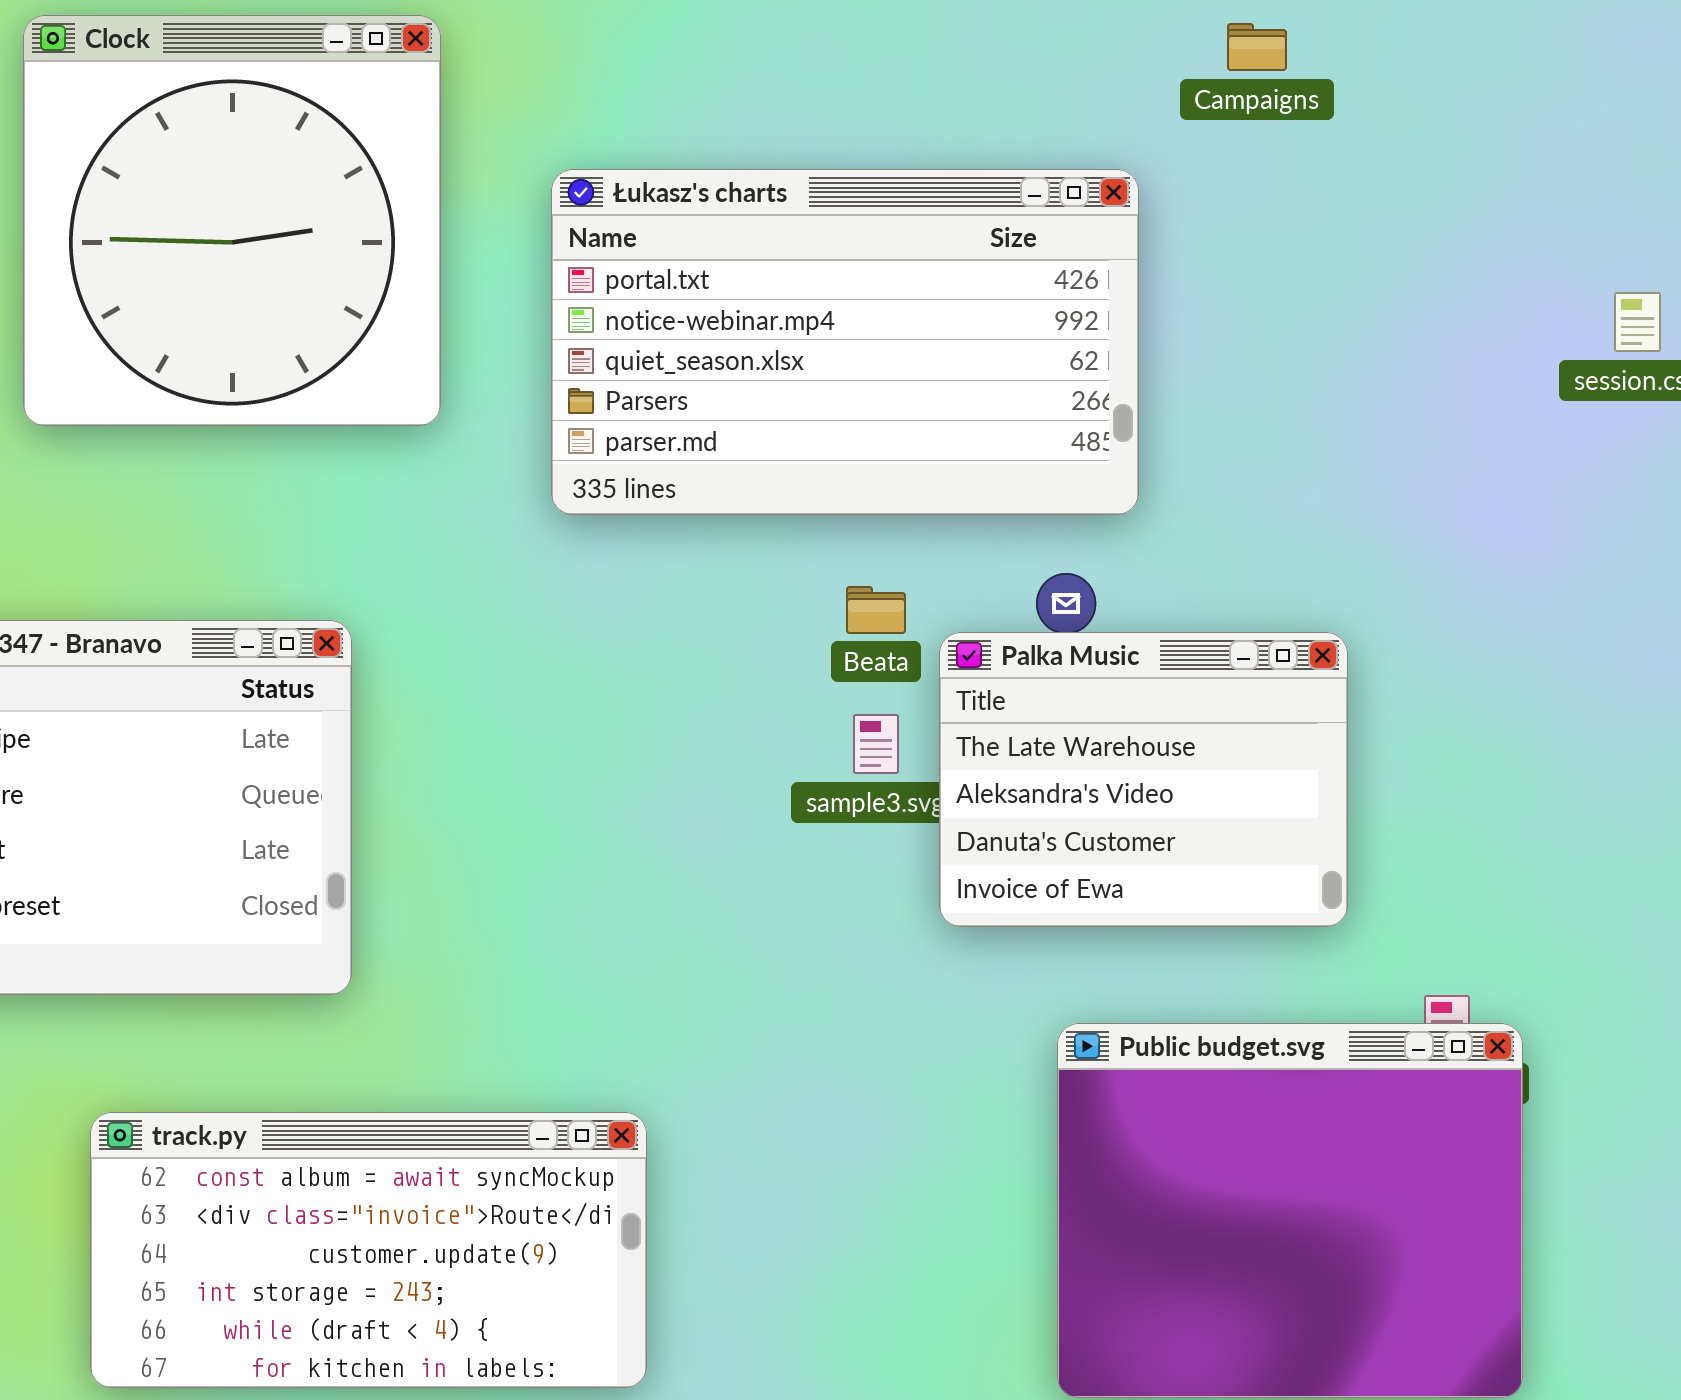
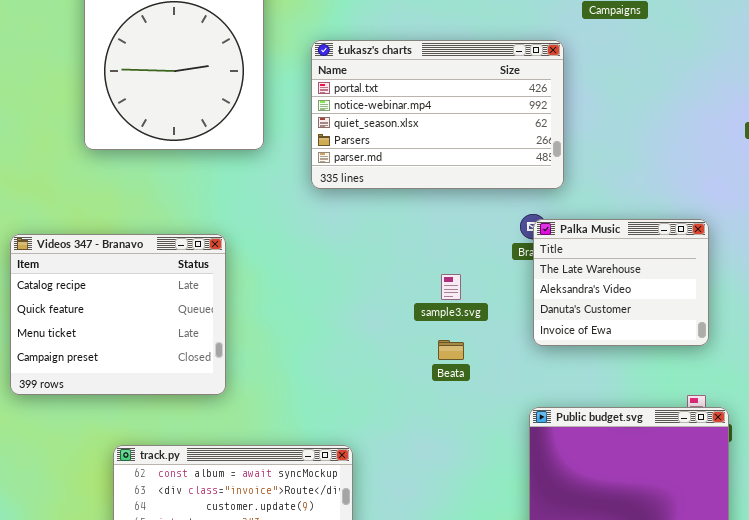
Beata: [846,586,906,634] -> [438,340,464,360], moved
Palka Music: [939,632,1348,927] -> [533,219,709,346], moved

